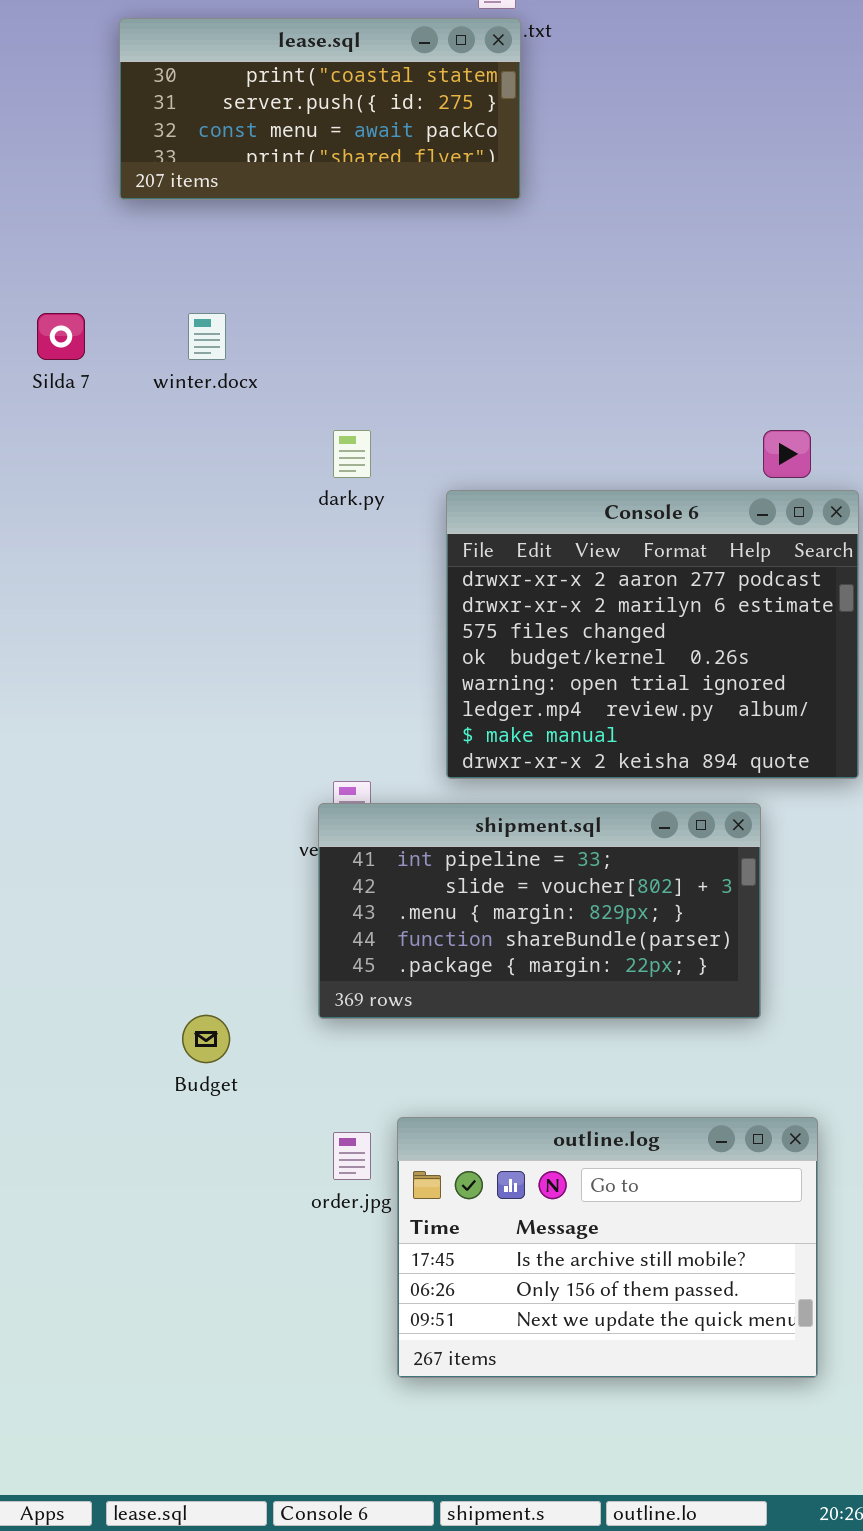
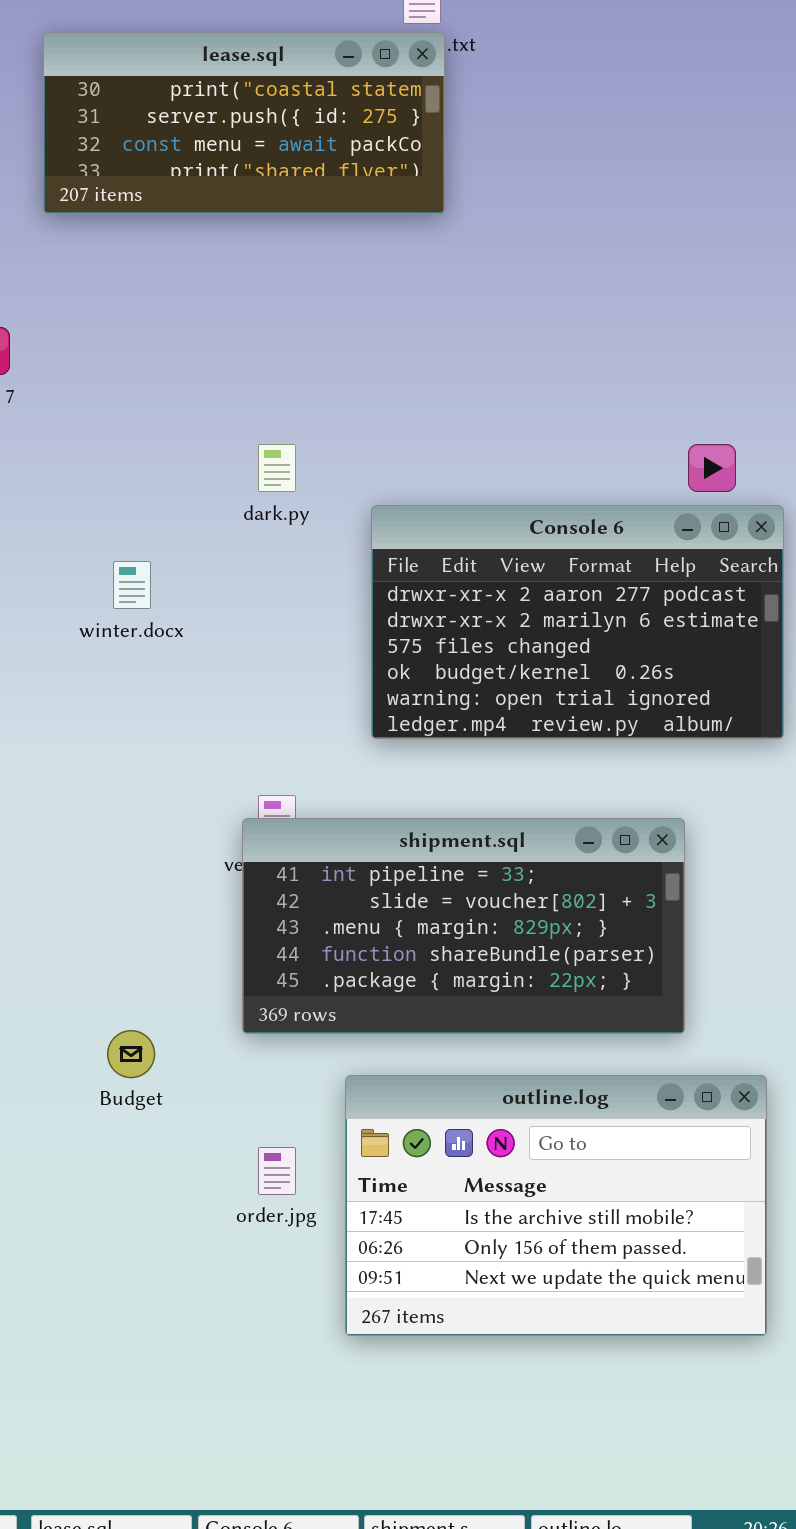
winter.docx: [188,313,226,360] -> [113,561,151,609], moved
Console 6: [446,490,859,779] -> [371,505,784,739], resized
outline.log: [397,1117,818,1378] -> [345,1075,767,1336], moved

